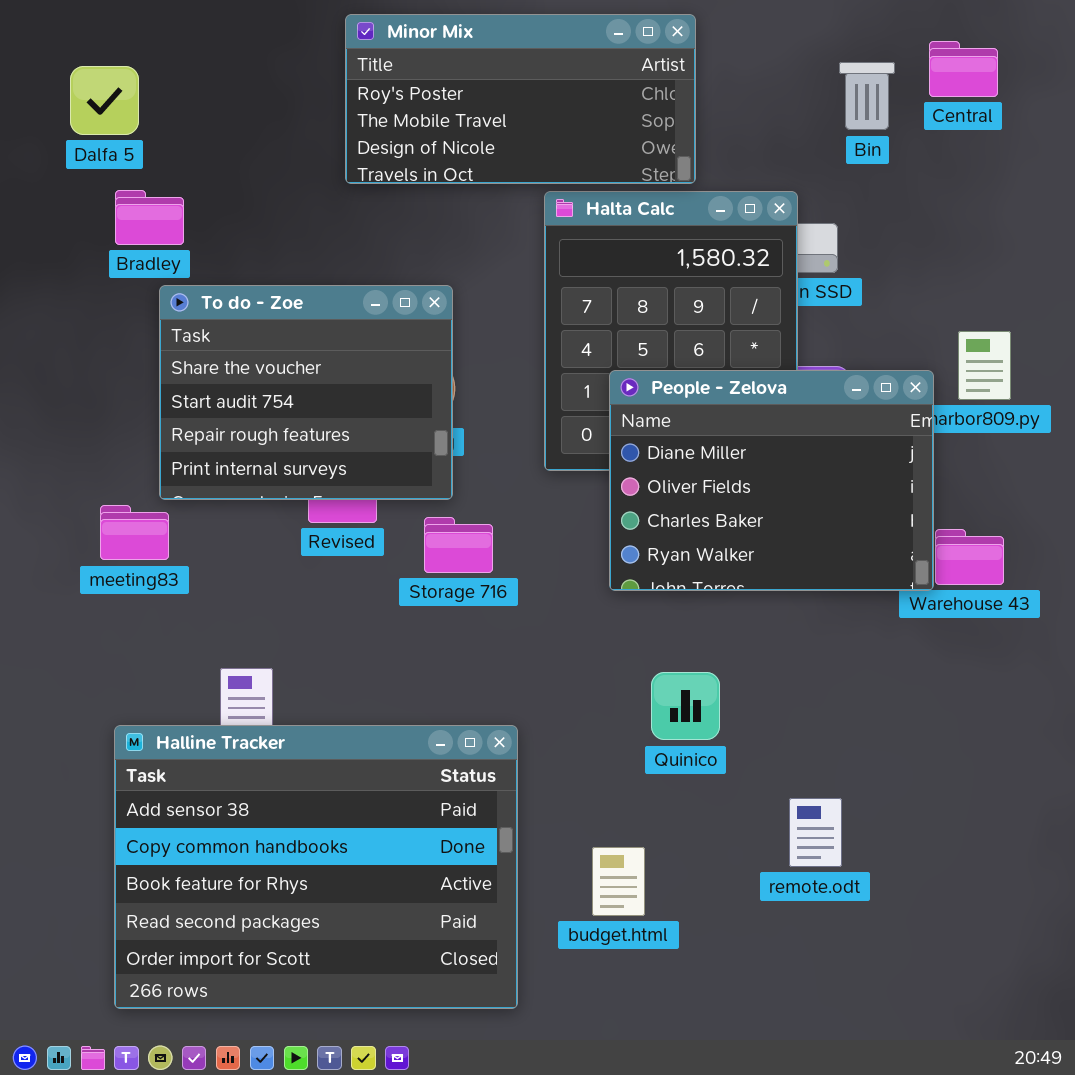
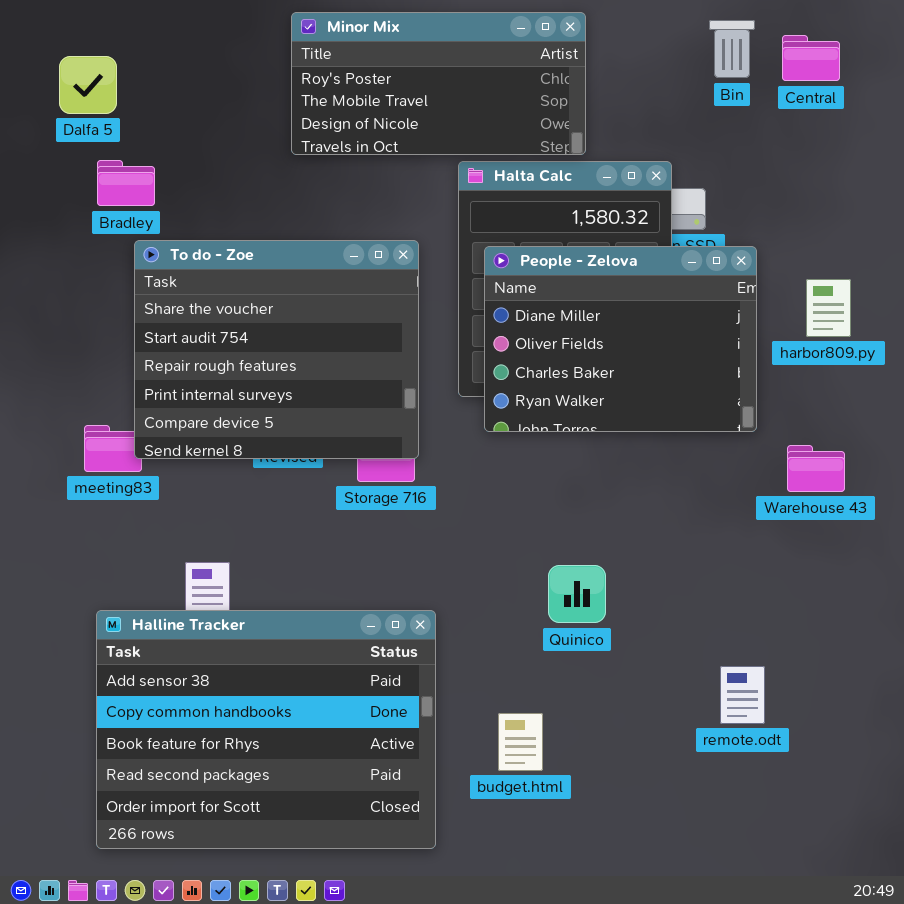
Bin: [839,62,895,130] -> [709,20,755,78], moved
To do - Zoe: [159,285,453,500] -> [134,240,419,459], resized
People - Zelova: [609,370,934,591] -> [484,246,757,432], moved
remote.odt: [789,798,842,867] -> [720,666,765,724], moved

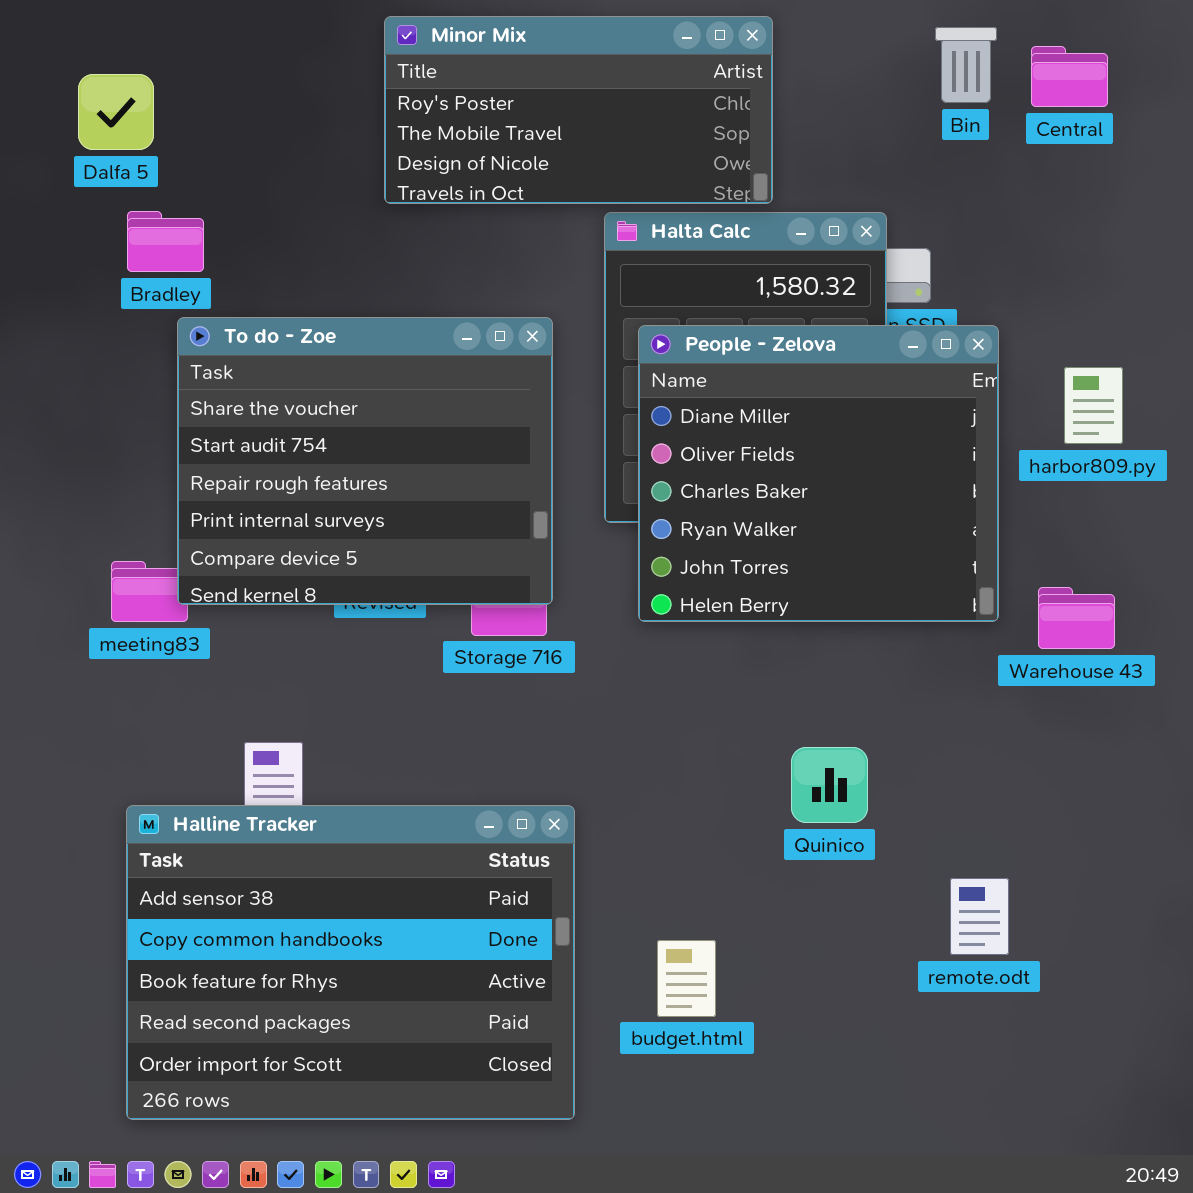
People - Zelova: [484,246,757,432] -> [638,325,999,622], resized
Quinico: [548,565,606,623] -> [791,747,868,823], moved

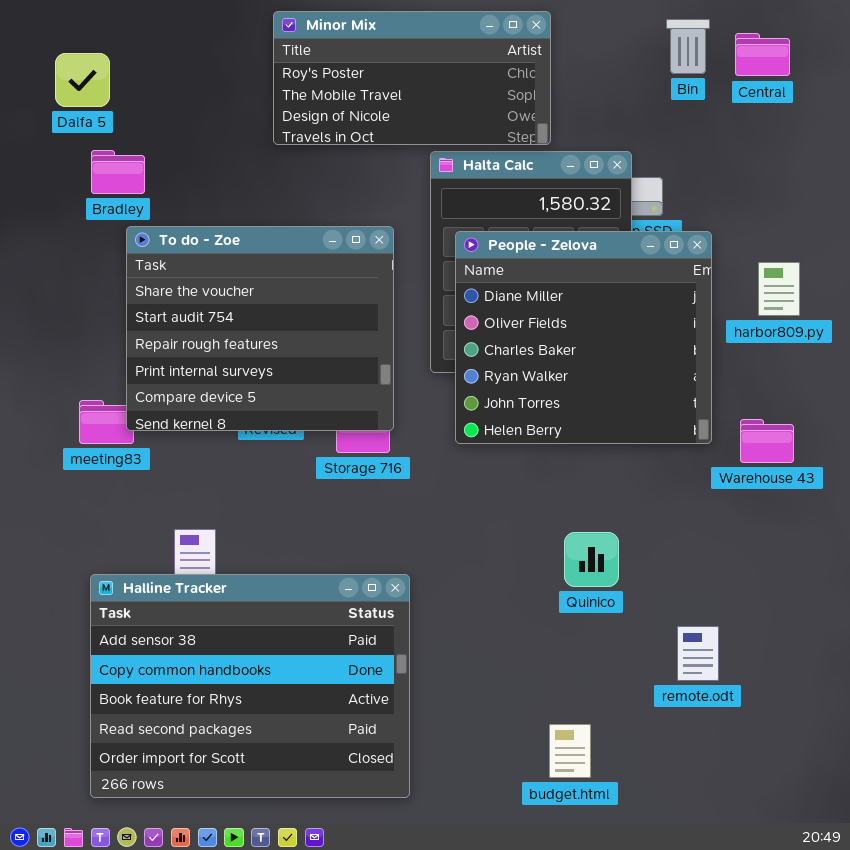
budget.html: [657,940,716,1017] -> [549,724,591,778], moved

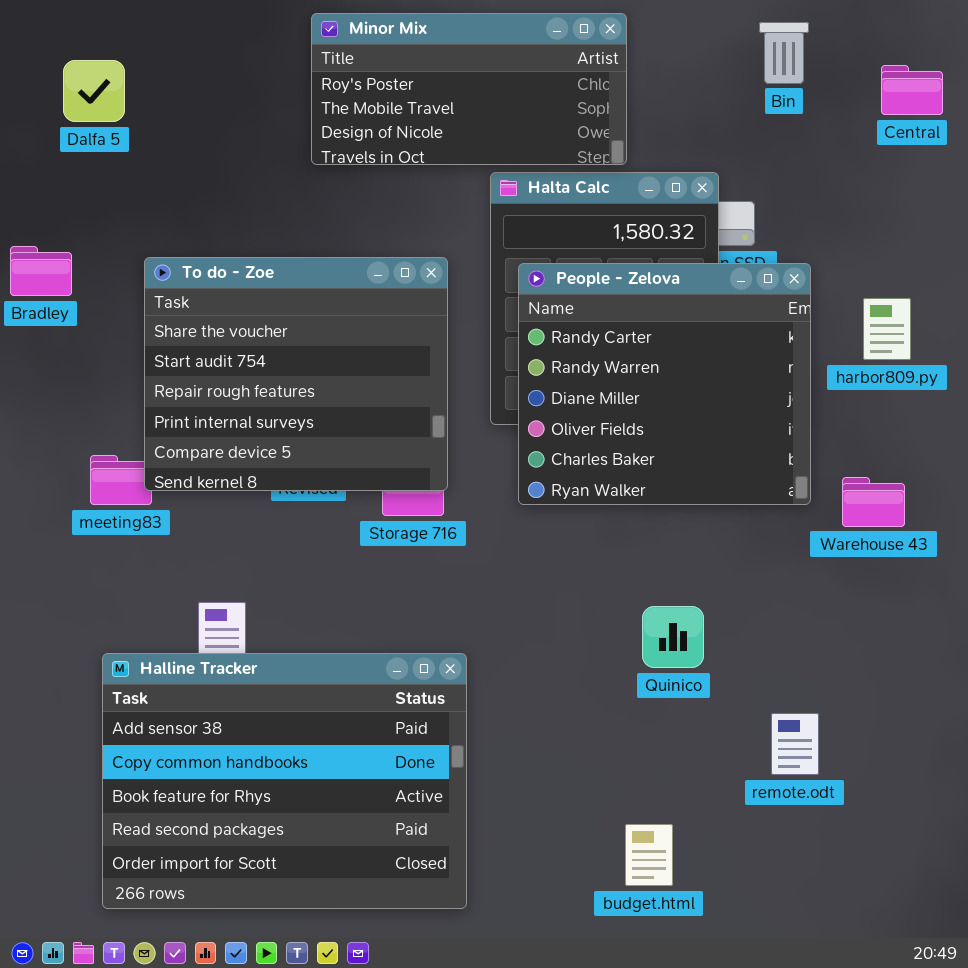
Central: [735,33,790,76] -> [881,65,943,115], moved
Bradley: [91,150,145,194] -> [10,246,72,296], moved
People - Zelova: [455,231,712,444] -> [518,263,811,505], scrolled up 2 rows

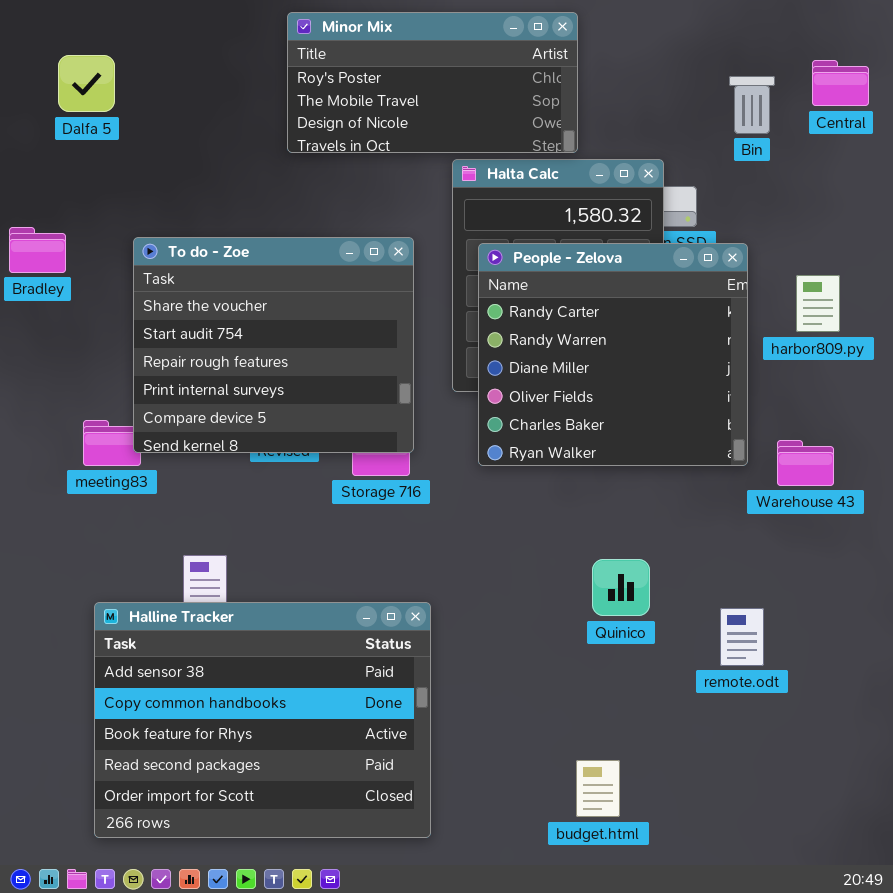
Bin: [759,22,809,84] -> [729,76,775,134], moved
remote.odt: [771,713,819,775] -> [720,608,764,666], moved

